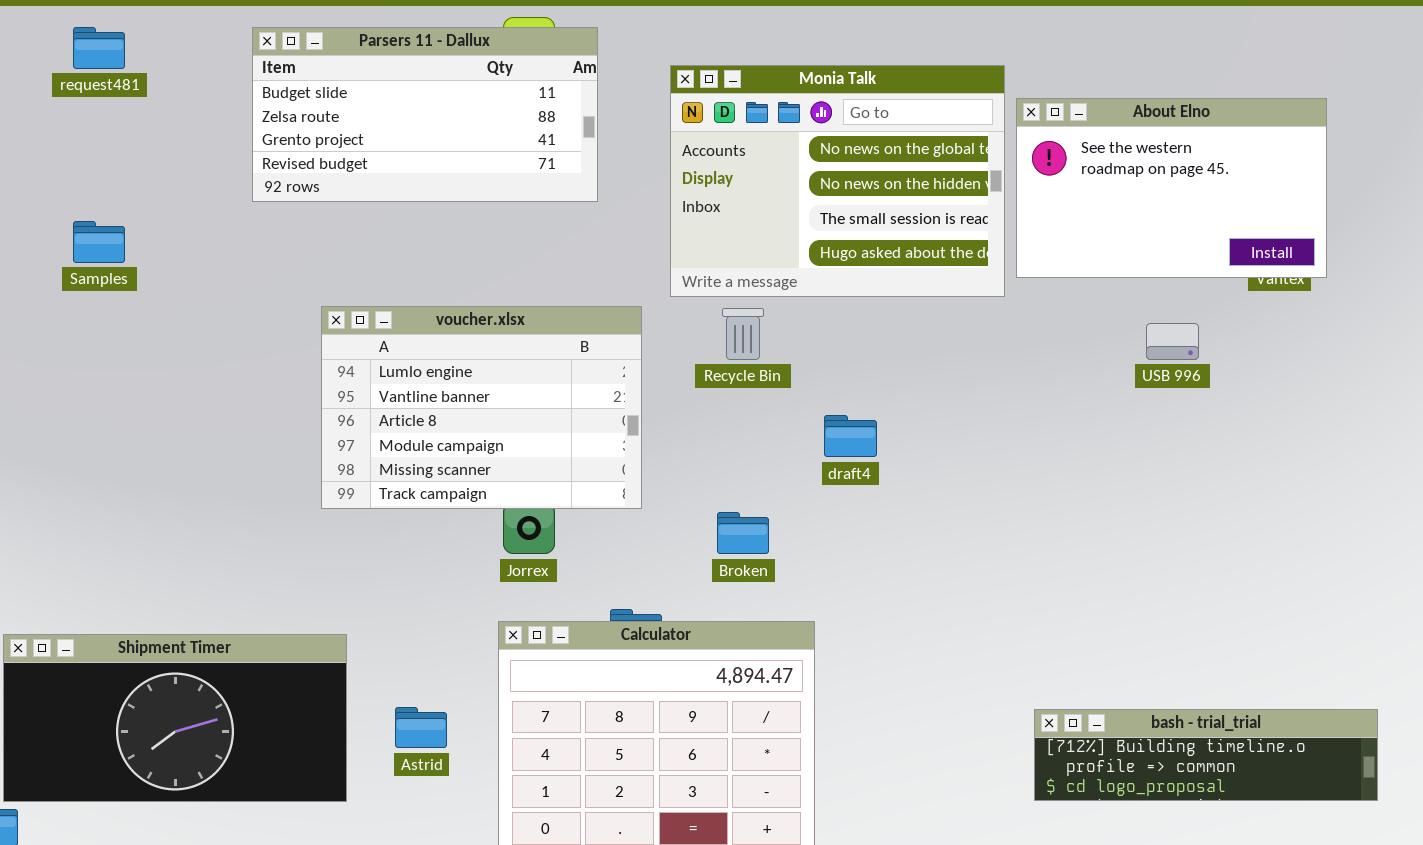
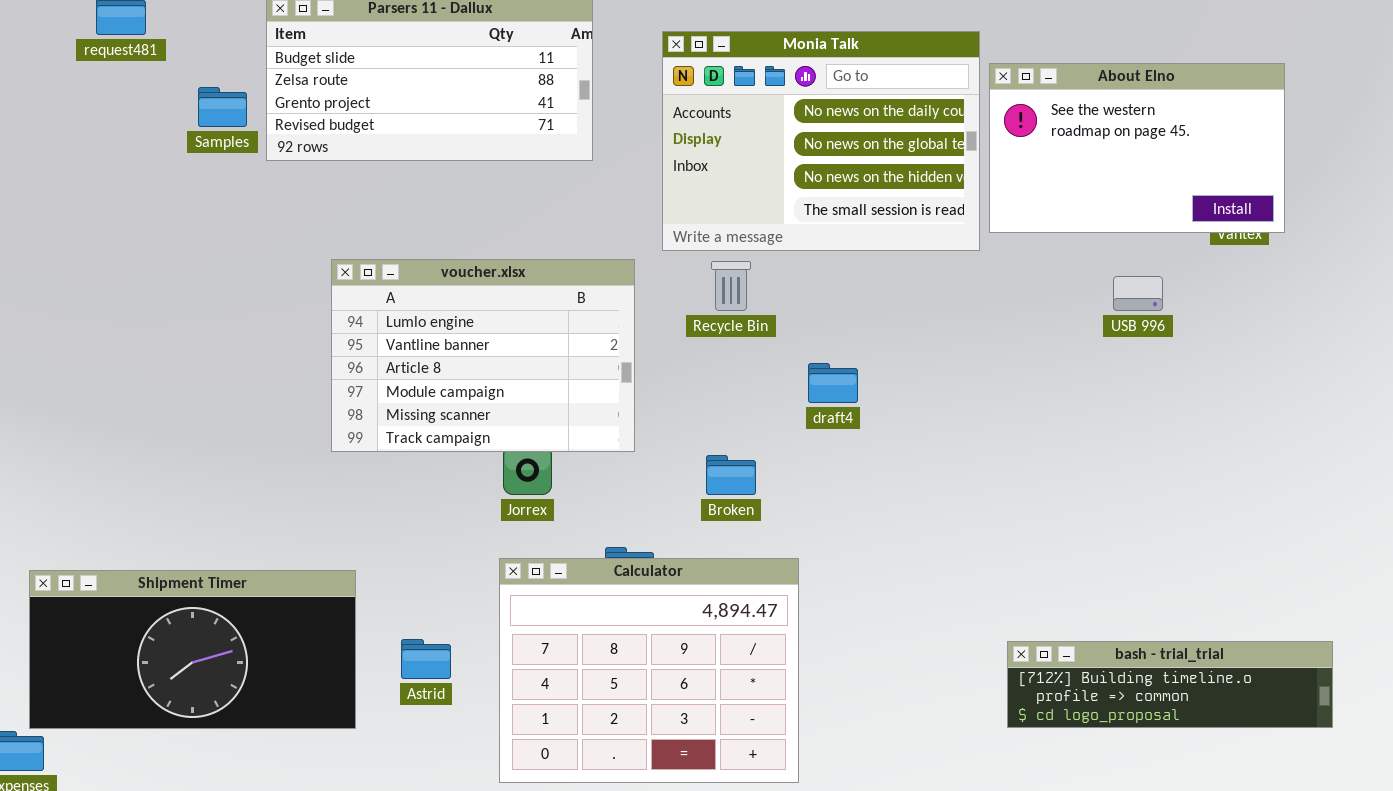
Monia Talk: [670,65,1005,297] -> [662,31,980,251], scrolled up 1 row
Samples: [73,221,125,263] -> [198,87,247,127], moved

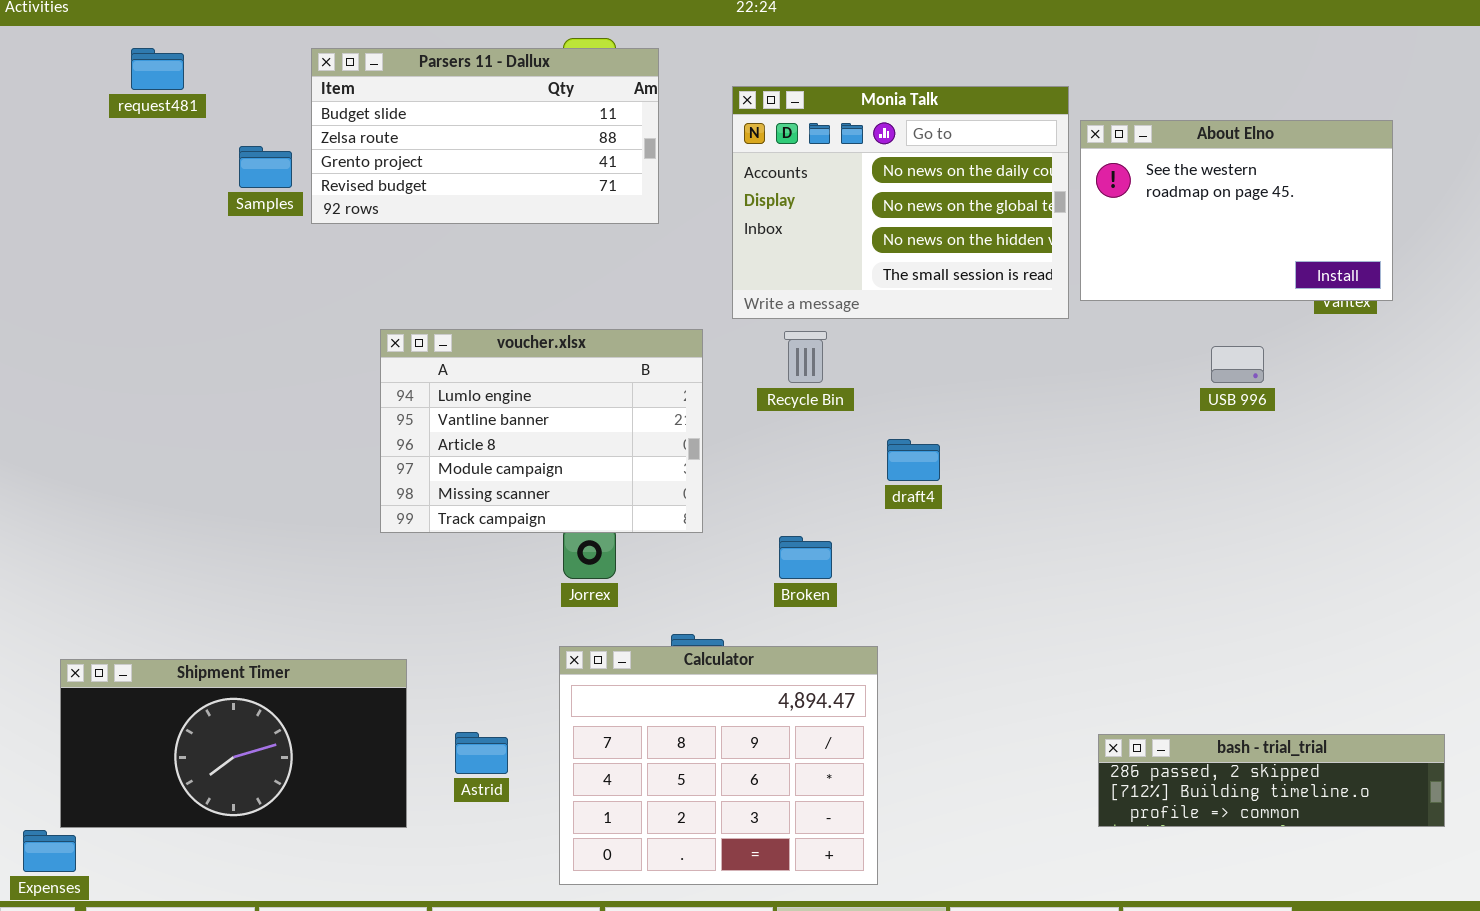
bash - trial_trial: [1007,641,1333,728] -> [1098,734,1445,827], scrolled up 1 row

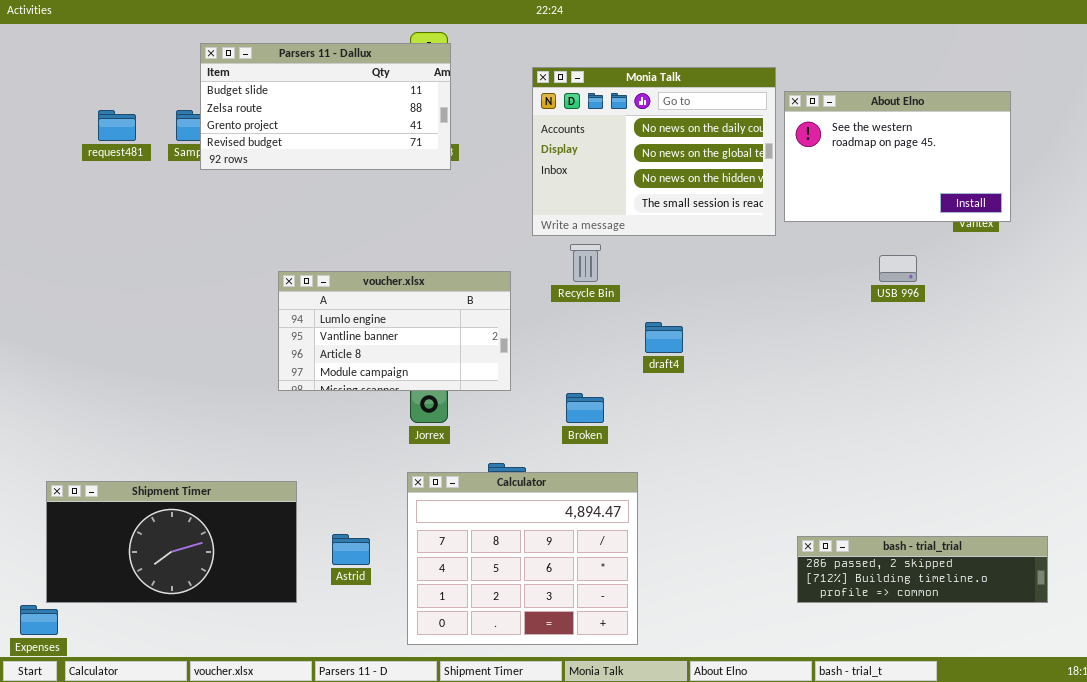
request481: [131,48,184,90] -> [98,110,136,141], moved
Parsers 11 - Dallux: [311,48,659,224] -> [200,43,451,170], moved
voucher.xlsx: [380,329,703,533] -> [278,271,511,391], resized

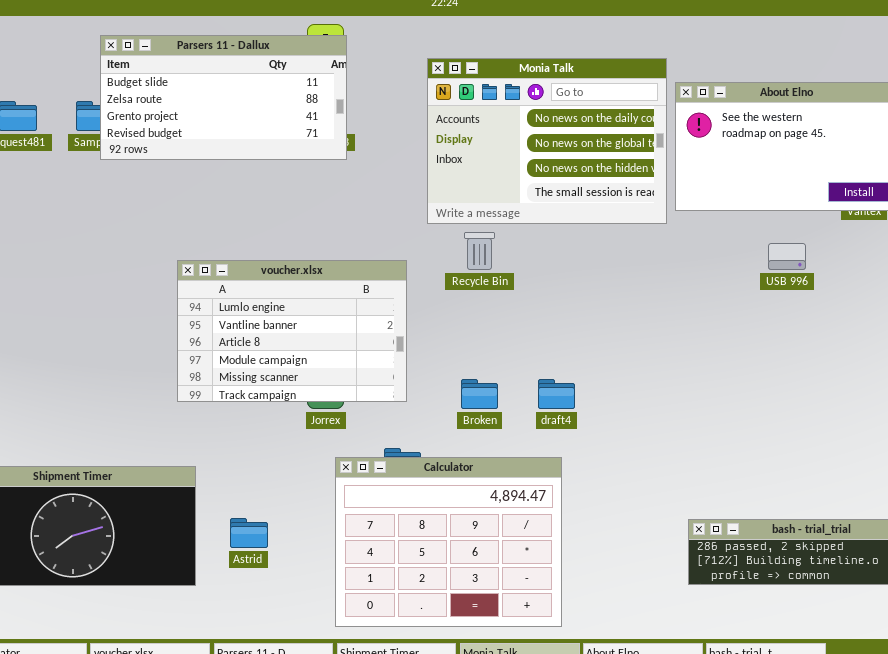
voucher.xlsx: [278,271,511,391] -> [177,260,407,402], resized
draft4: [645,322,683,353] -> [538,379,575,409], moved
Calculator: [407,472,638,645] -> [335,457,562,627], moved

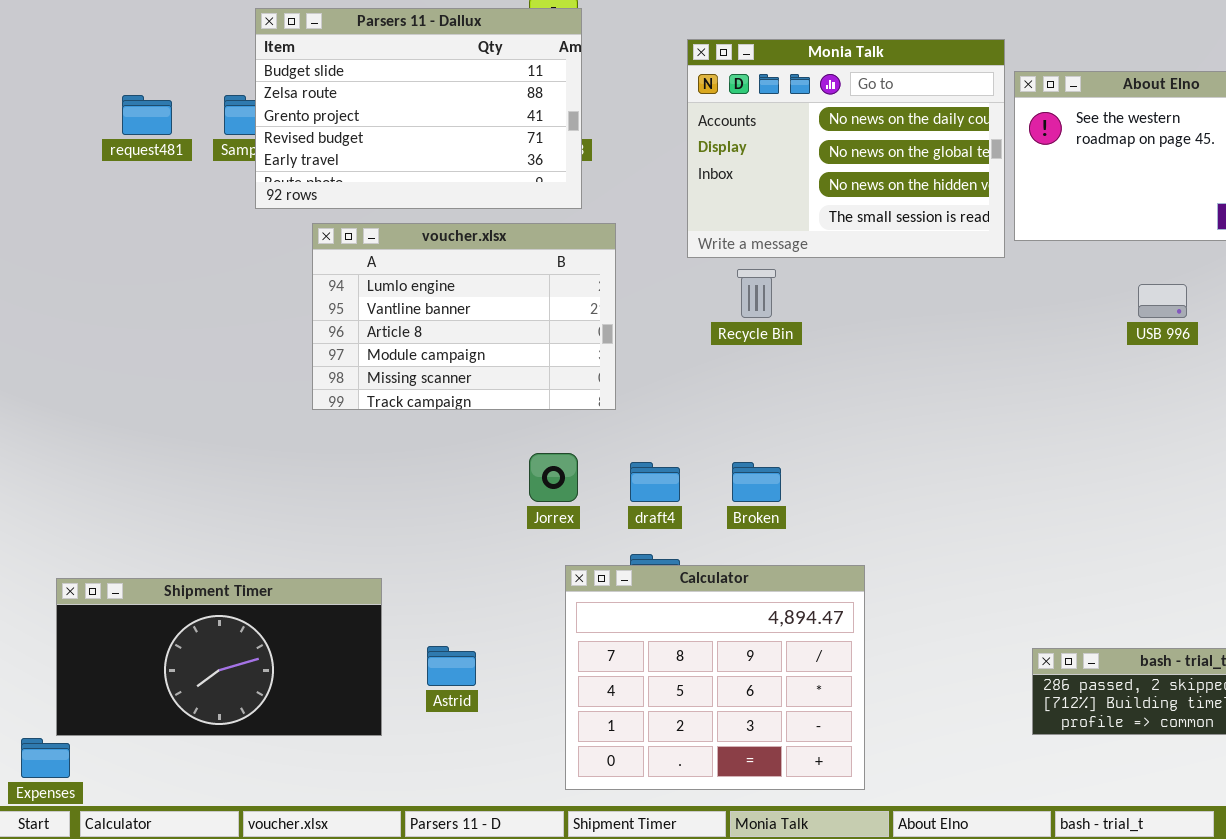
Parsers 11 - Dallux: [100,35,347,160] -> [255,8,582,209], resized
voucher.xlsx: [177,260,407,402] -> [312,223,616,410], moved
draft4: [538,379,575,409] -> [630,462,680,502], moved

